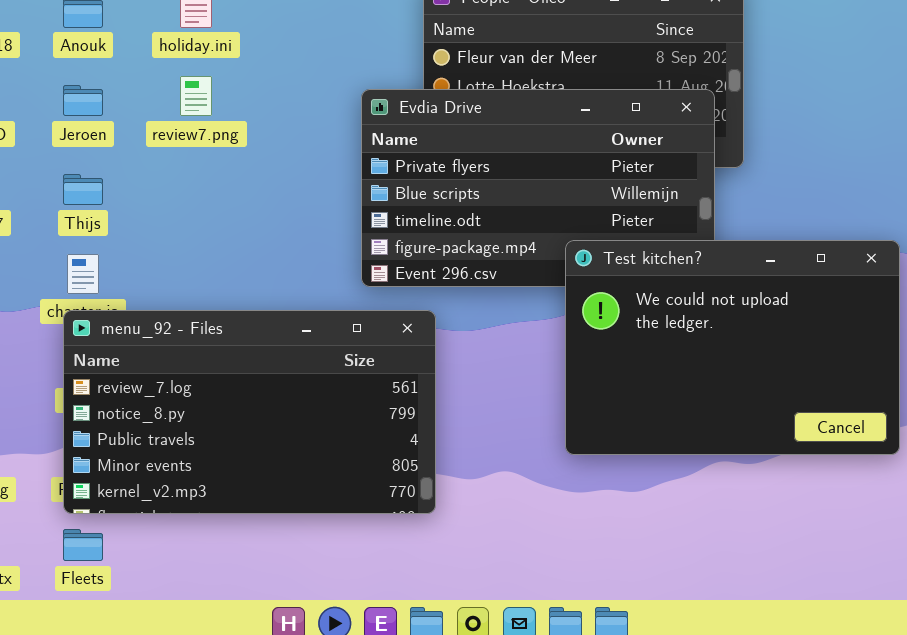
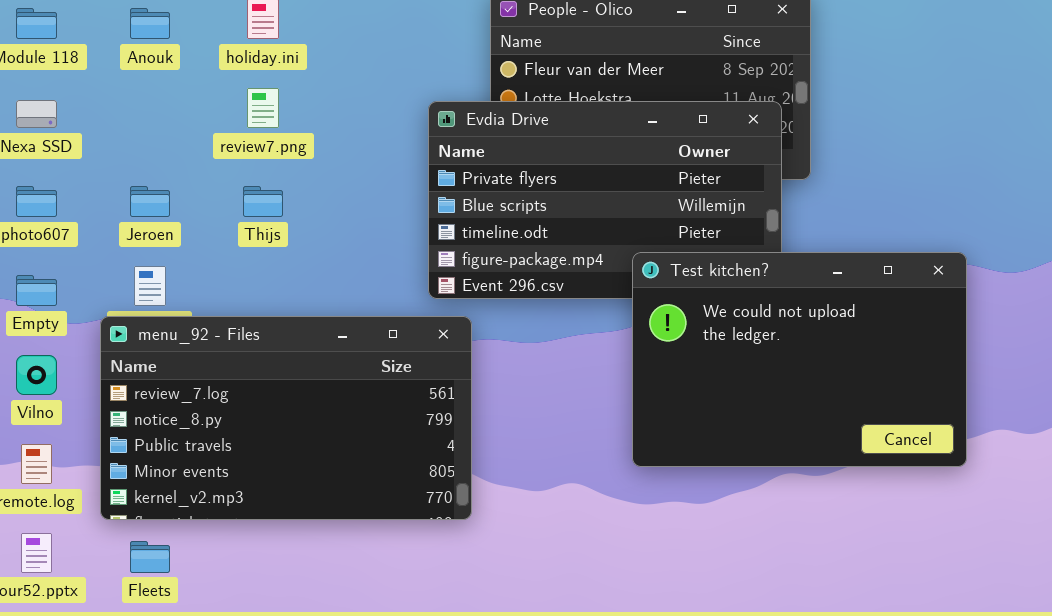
Jeroen: [63,85,103,116] -> [130,186,170,217], moved
Thijs: [63,174,103,205] -> [243,186,283,217], moved
menu_92 - Files: [63,310,436,514] -> [100,316,472,520], moved

